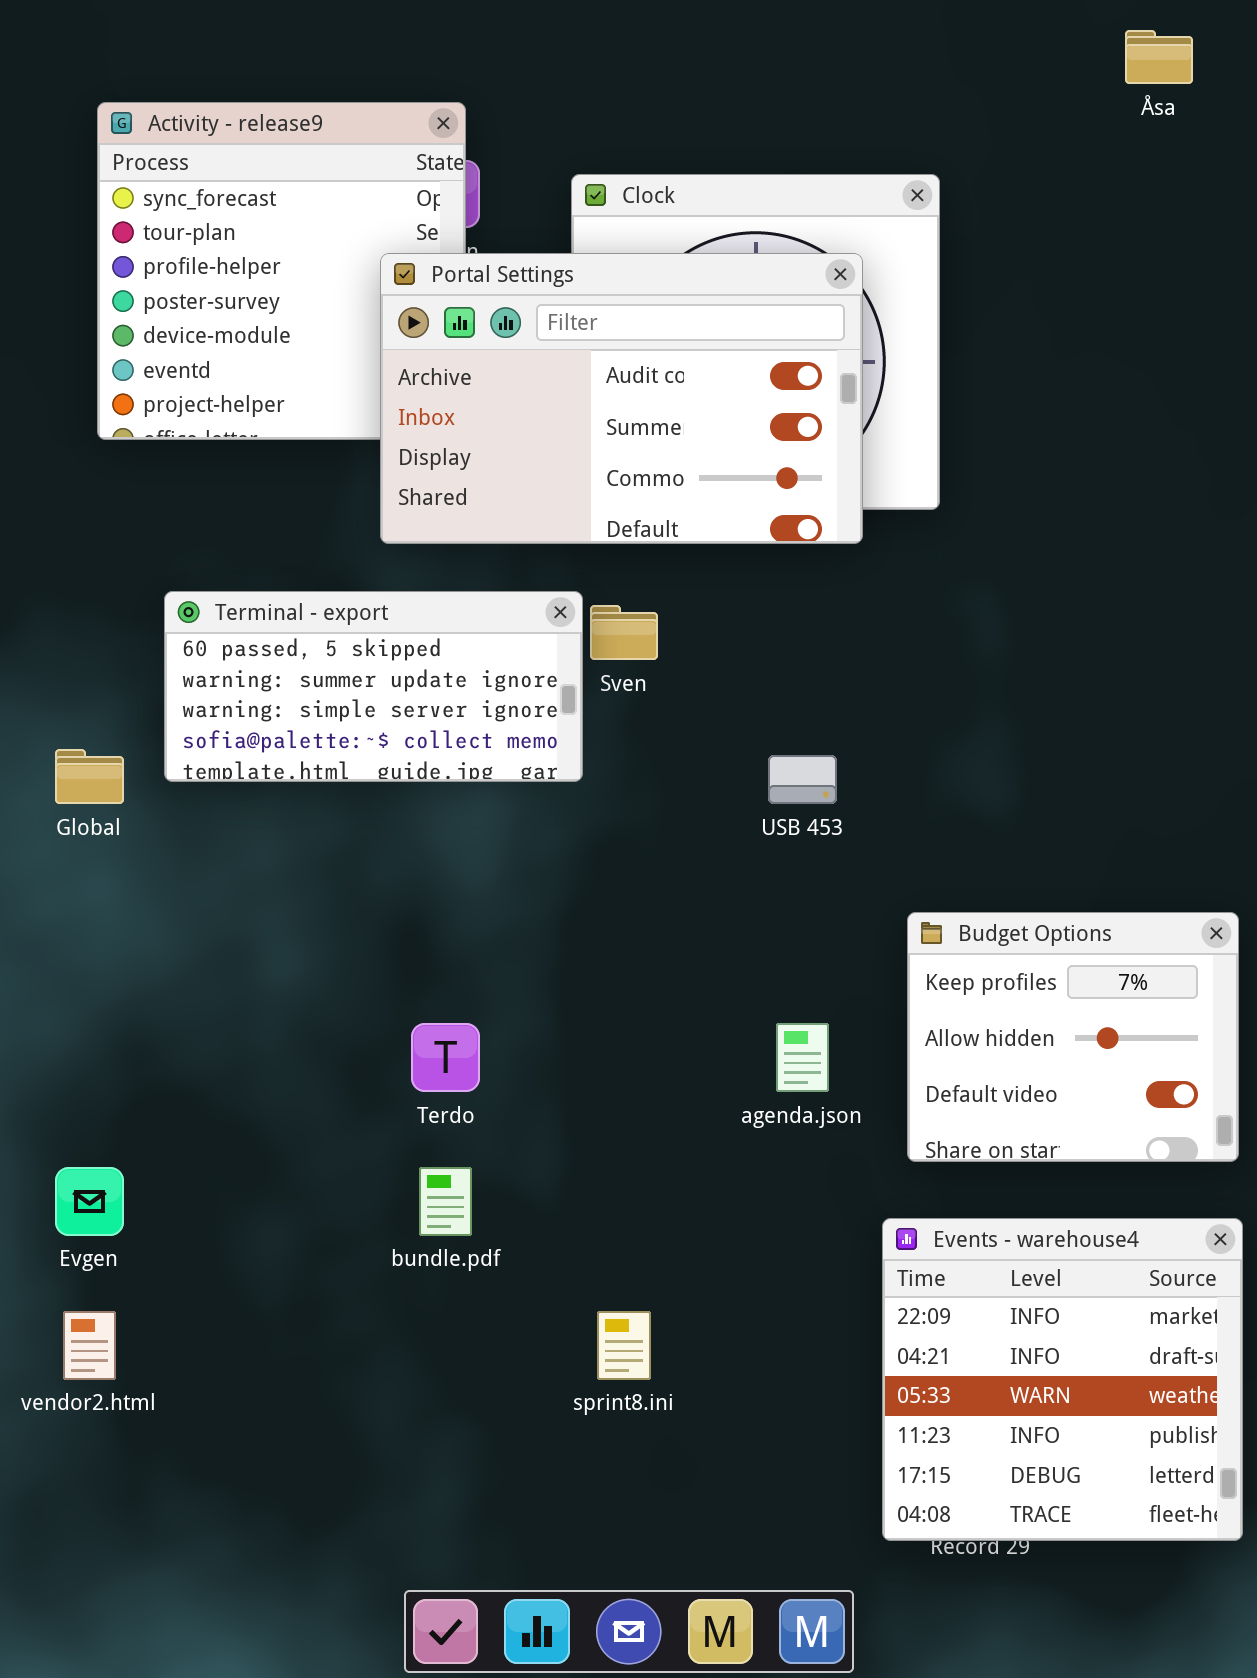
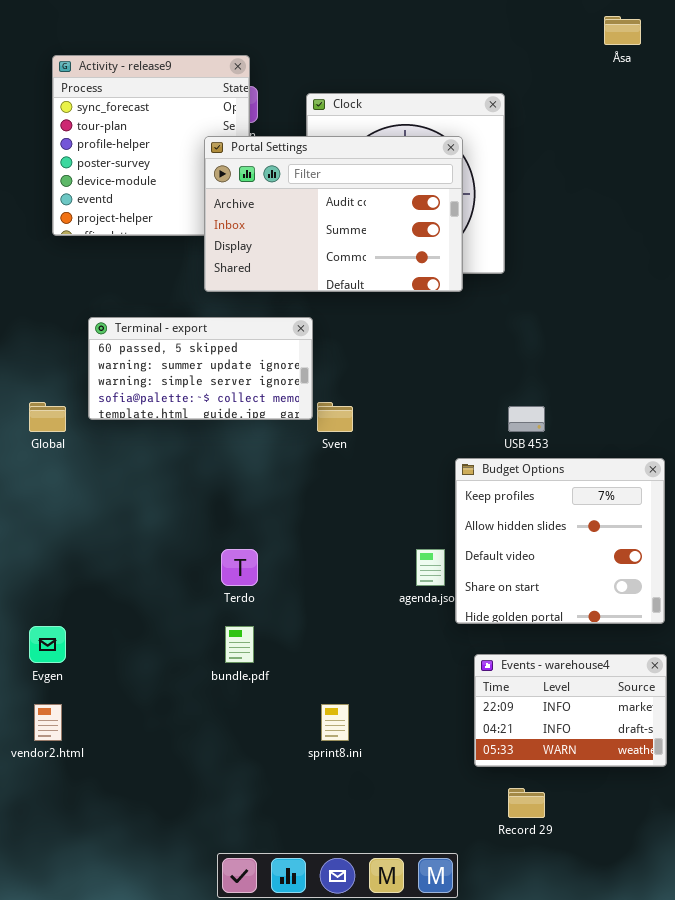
Sven: [590,605,658,660] -> [317,402,353,432], moved
USB 453: [768,755,837,804] -> [508,406,545,432], moved
Budget Options: [907,912,1239,1162] -> [455,458,665,624], resized
Events - warehouse4: [882,1218,1243,1541] -> [474,654,667,767], resized

